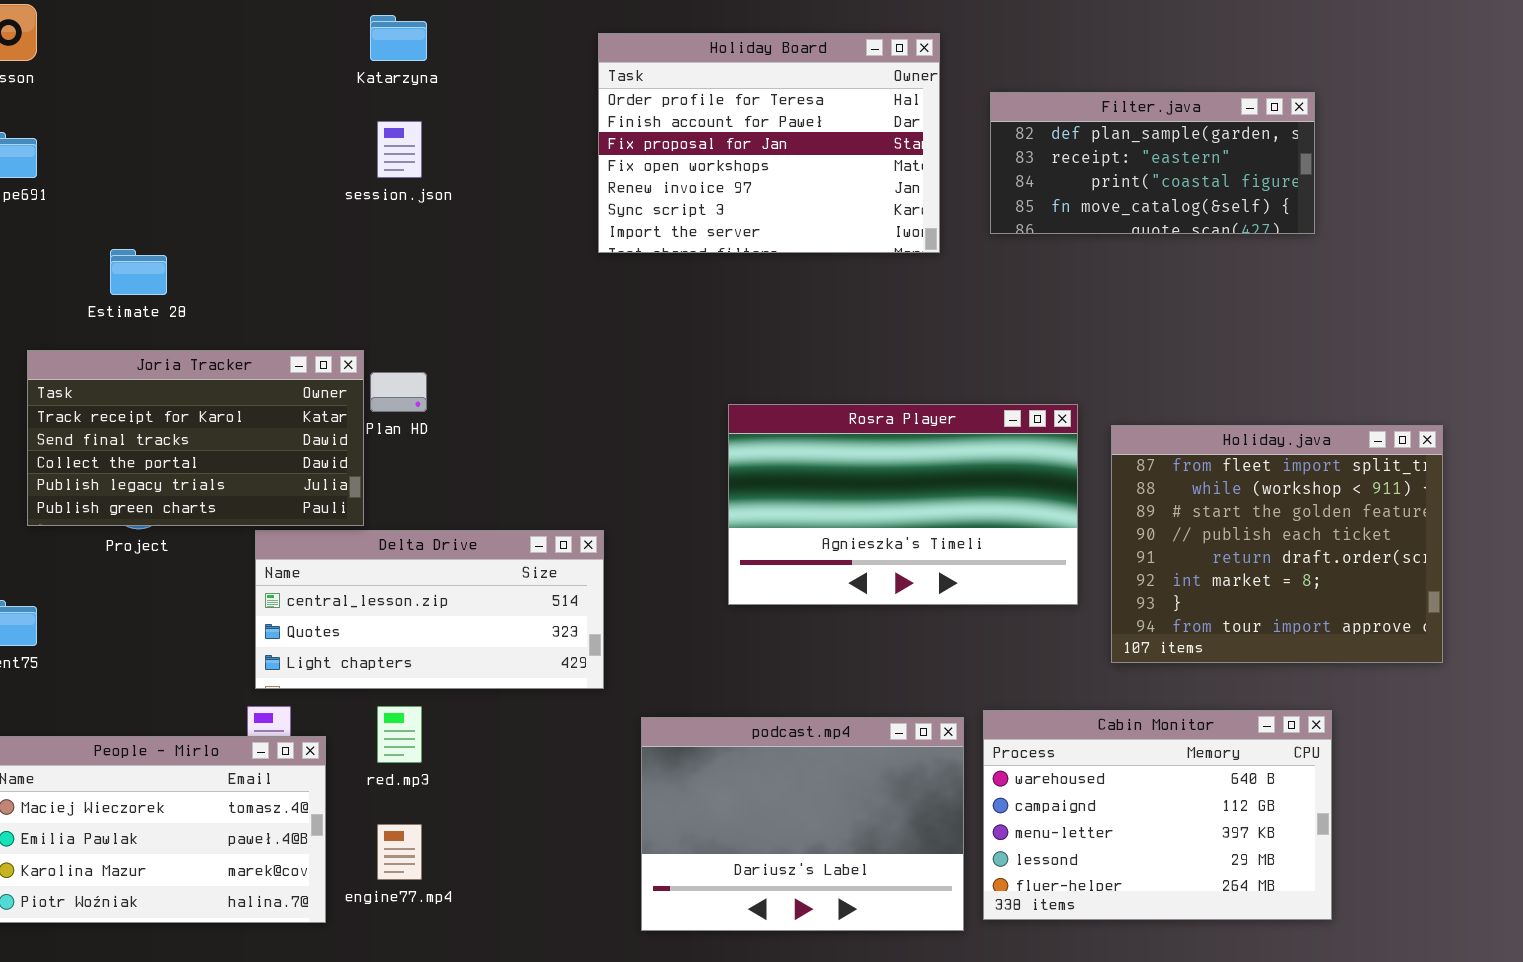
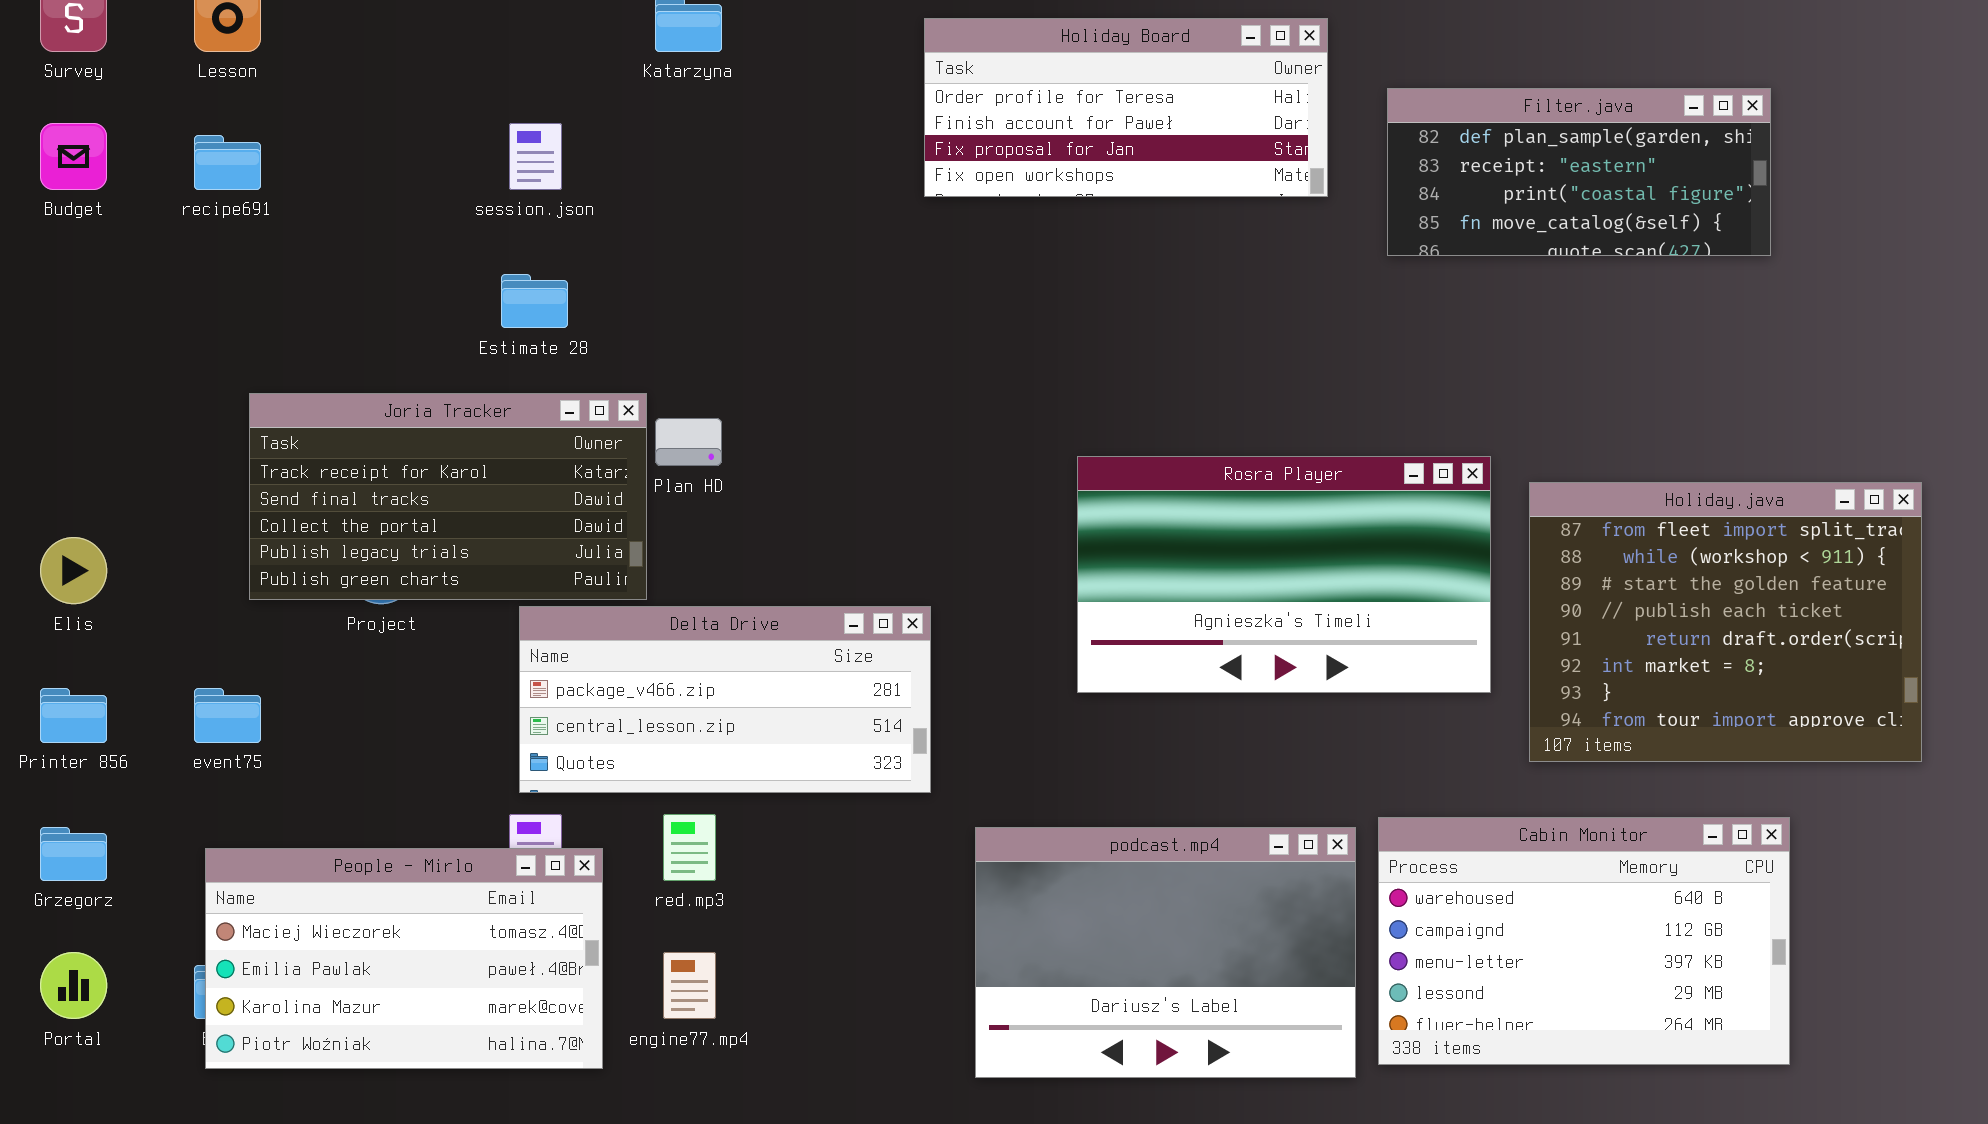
Holiday Board: [598,33,940,253] -> [924,18,1328,197], resized
session.json: [377,121,422,178] -> [509,123,562,190], moved
Estimate 28: [110,249,167,295] -> [501,274,568,328], moved
Delta Drive: [255,530,604,689] -> [519,606,931,793], scrolled up 1 row

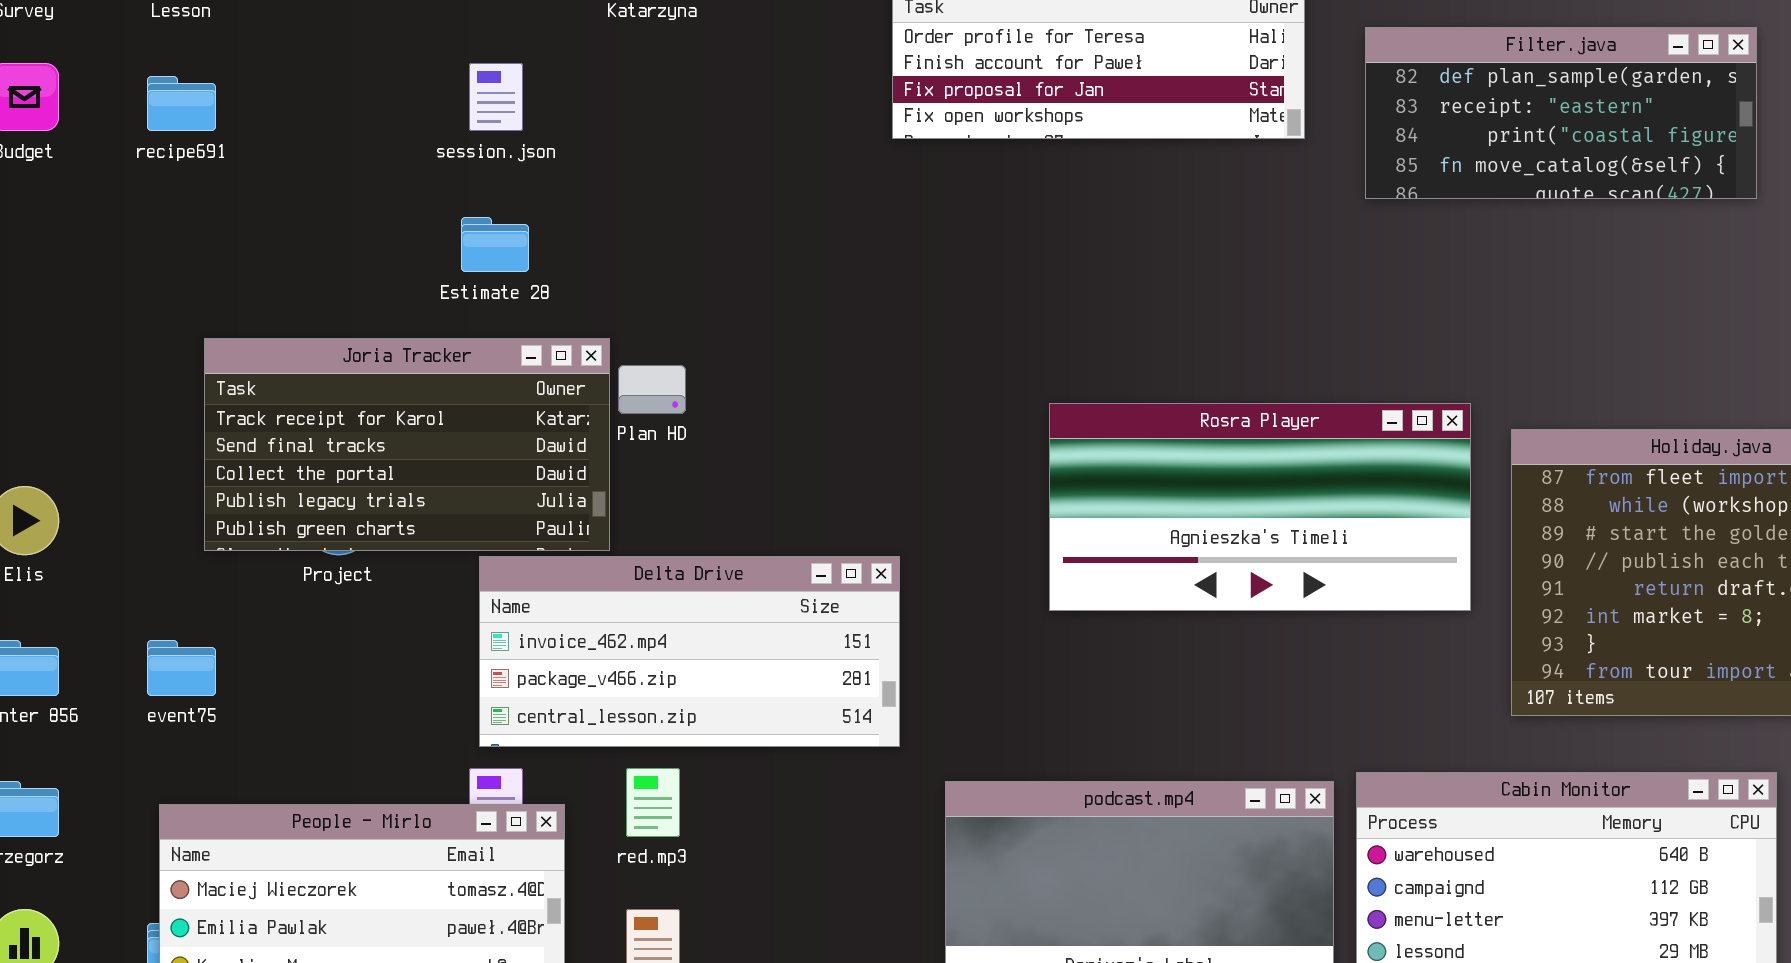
Rosra Player: [1077,456,1491,693] -> [1049,403,1471,611], resized
Delta Drive: [519,606,931,793] -> [479,556,900,747], scrolled up 1 row

